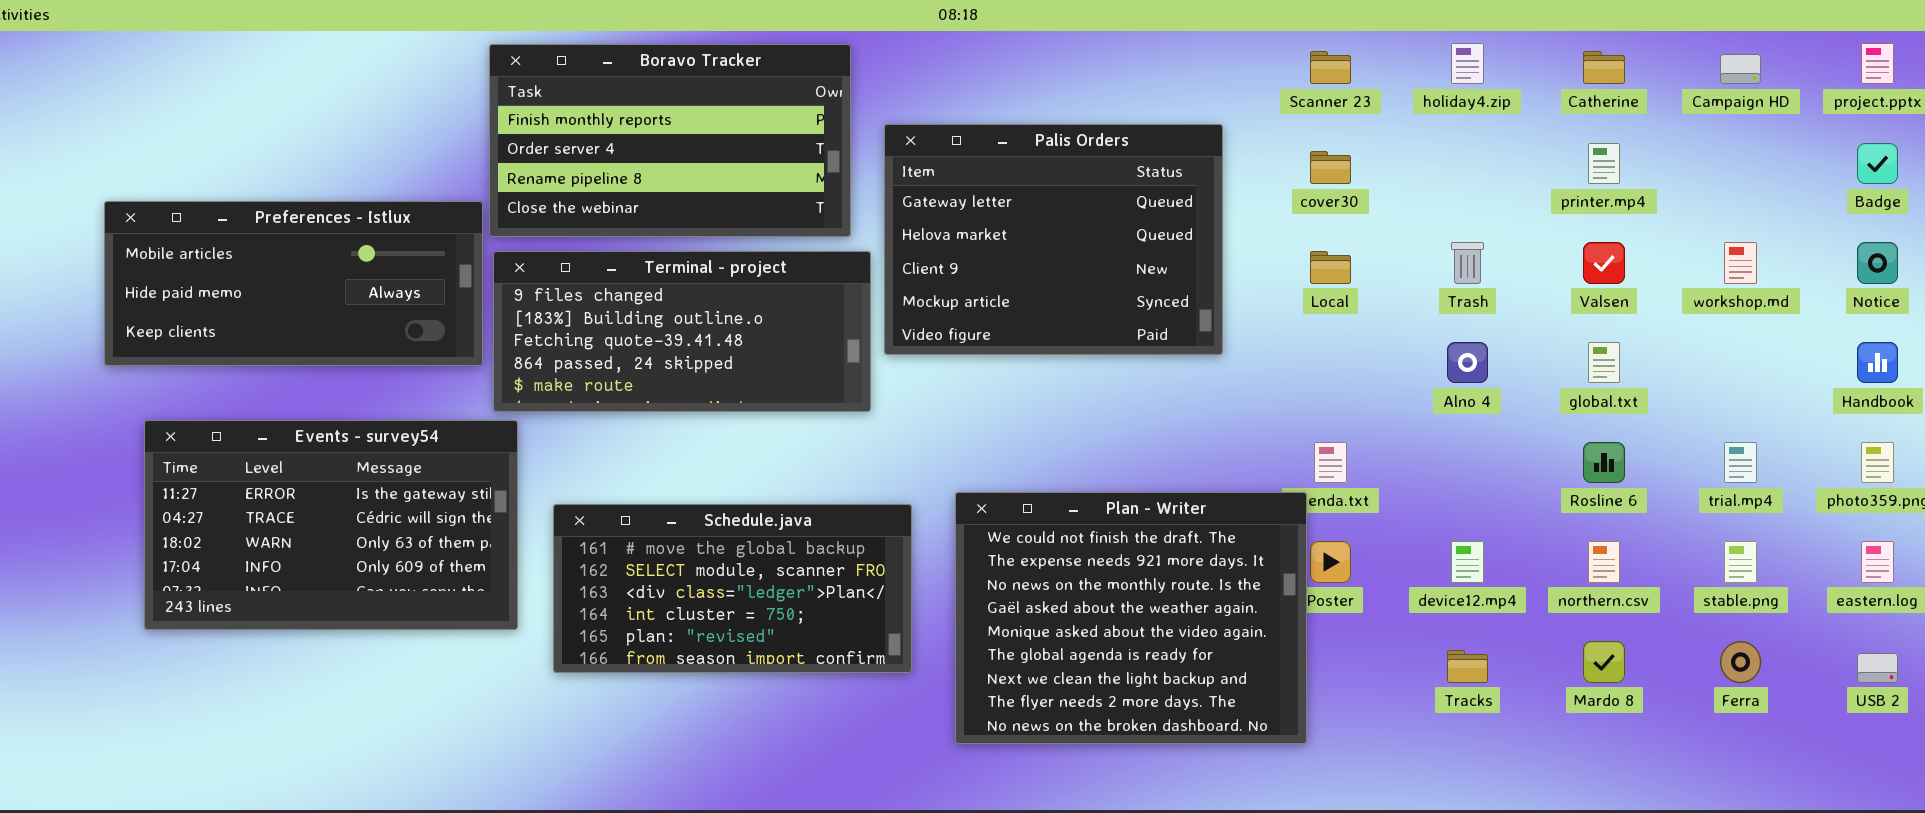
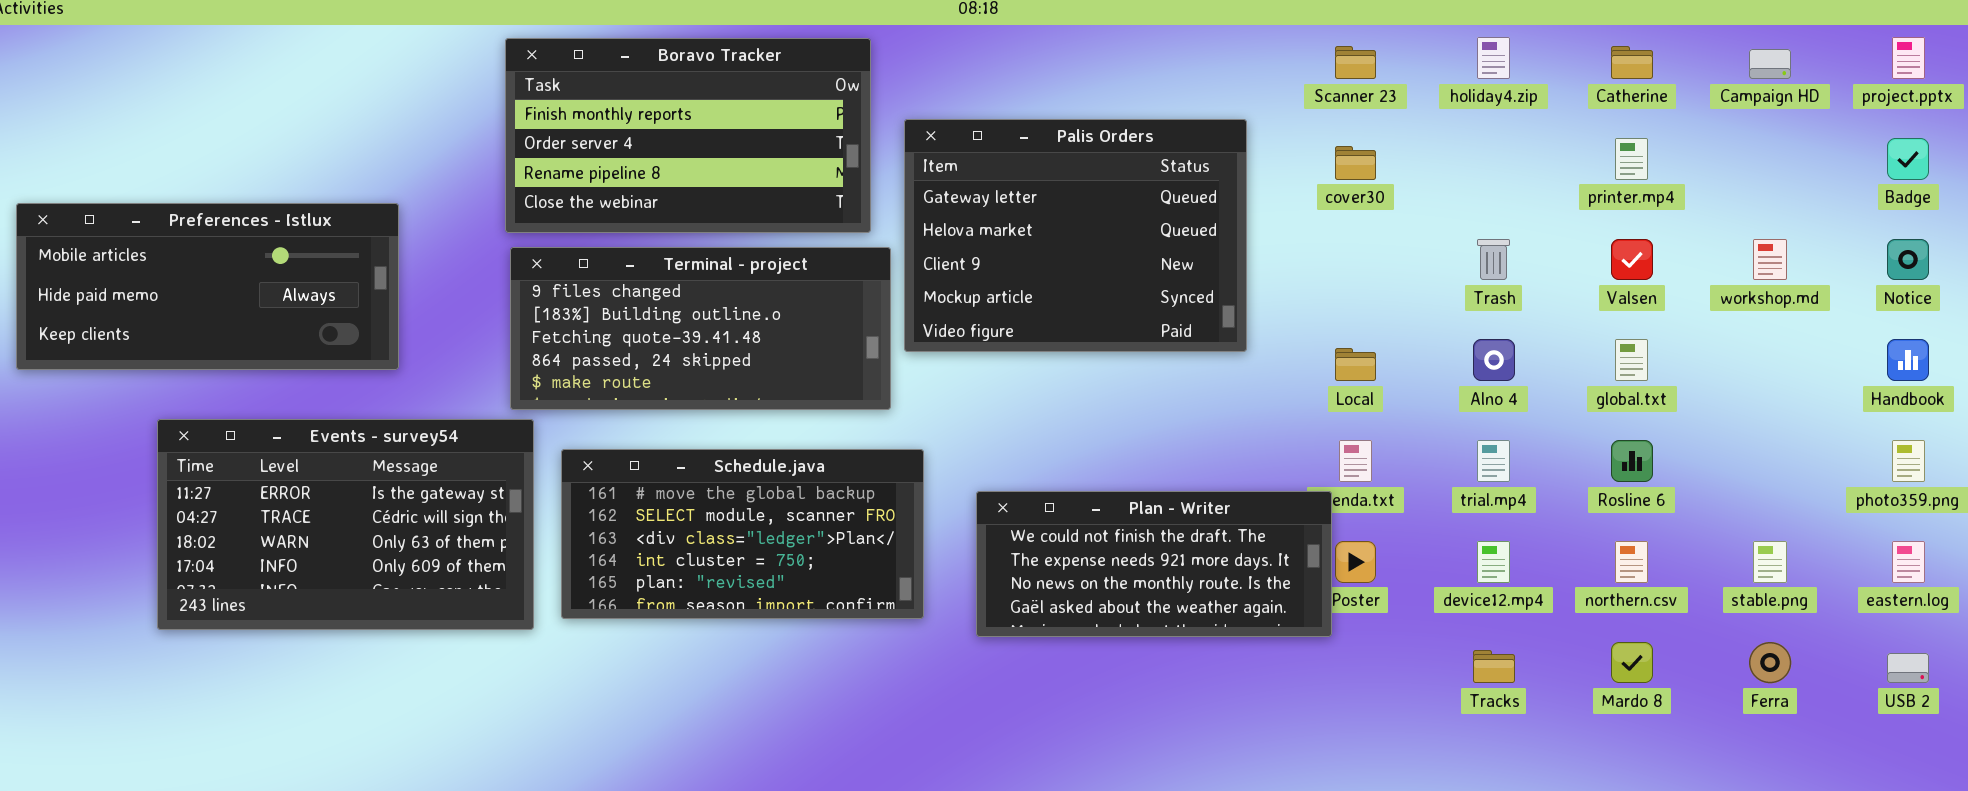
Preferences - Istlux: [104,201,483,366] -> [16,203,399,370], moved
Local: [1310,251,1351,284] -> [1335,348,1376,381], moved
trial.mp4: [1724,442,1757,483] -> [1477,440,1510,482], moved
Plan - Writer: [955,492,1307,744] -> [976,491,1332,637], resized
Schedule.java: [553,504,912,673] -> [561,449,924,619], moved

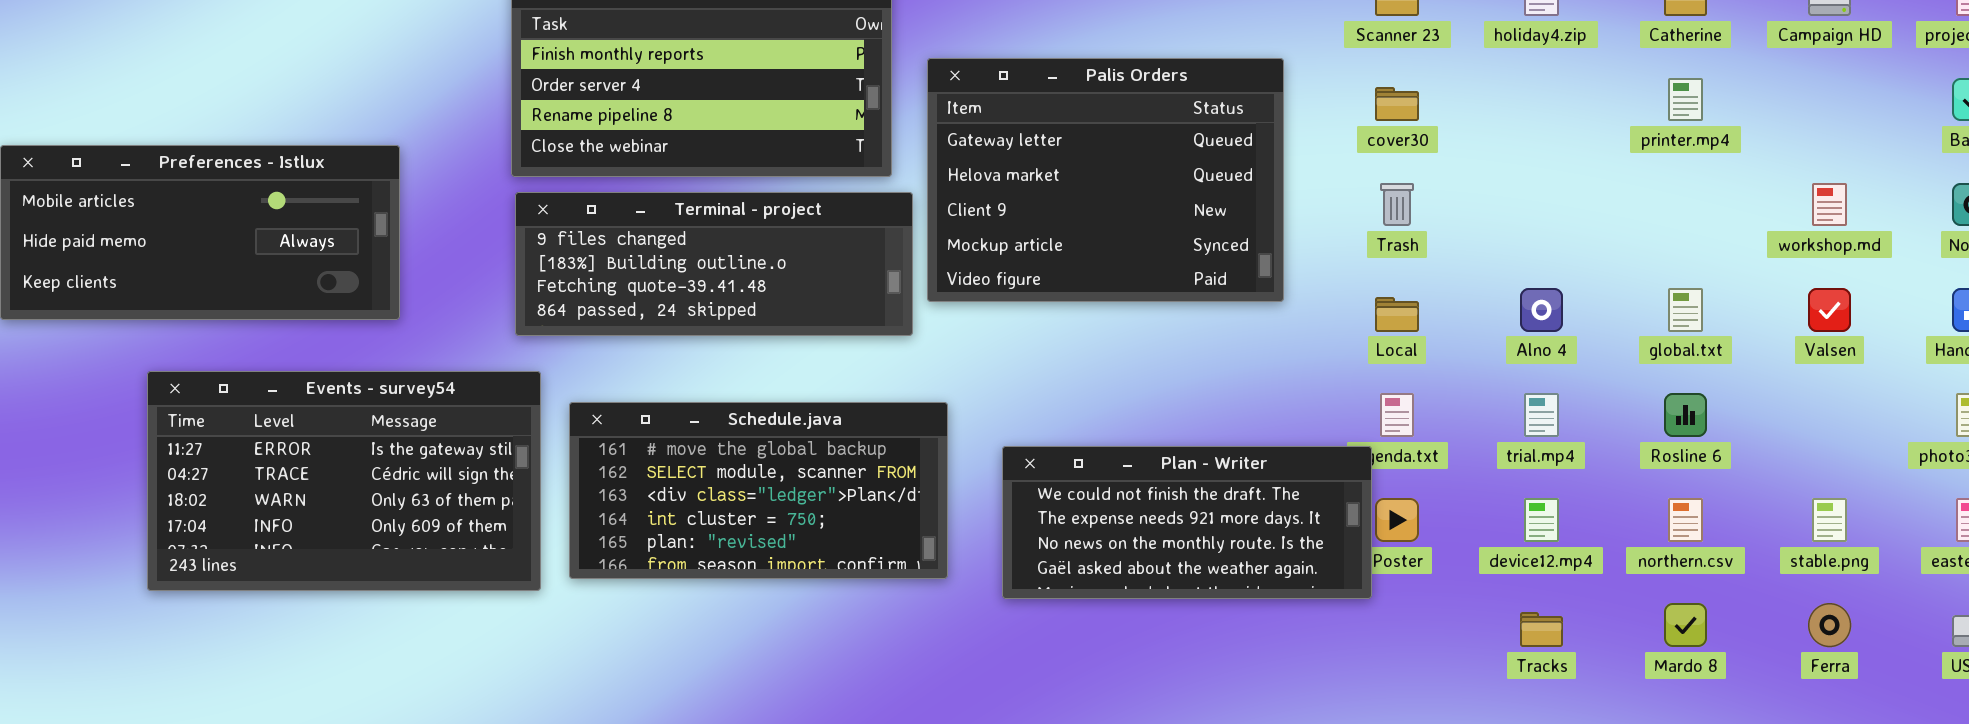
Trash: [1477,239,1510,280] -> [1380,183,1414,226], moved
Valsen: [1611,239,1653,280] -> [1808,288,1851,332], moved
Terminal - project: [510,247,891,410] -> [515,192,913,336], resized

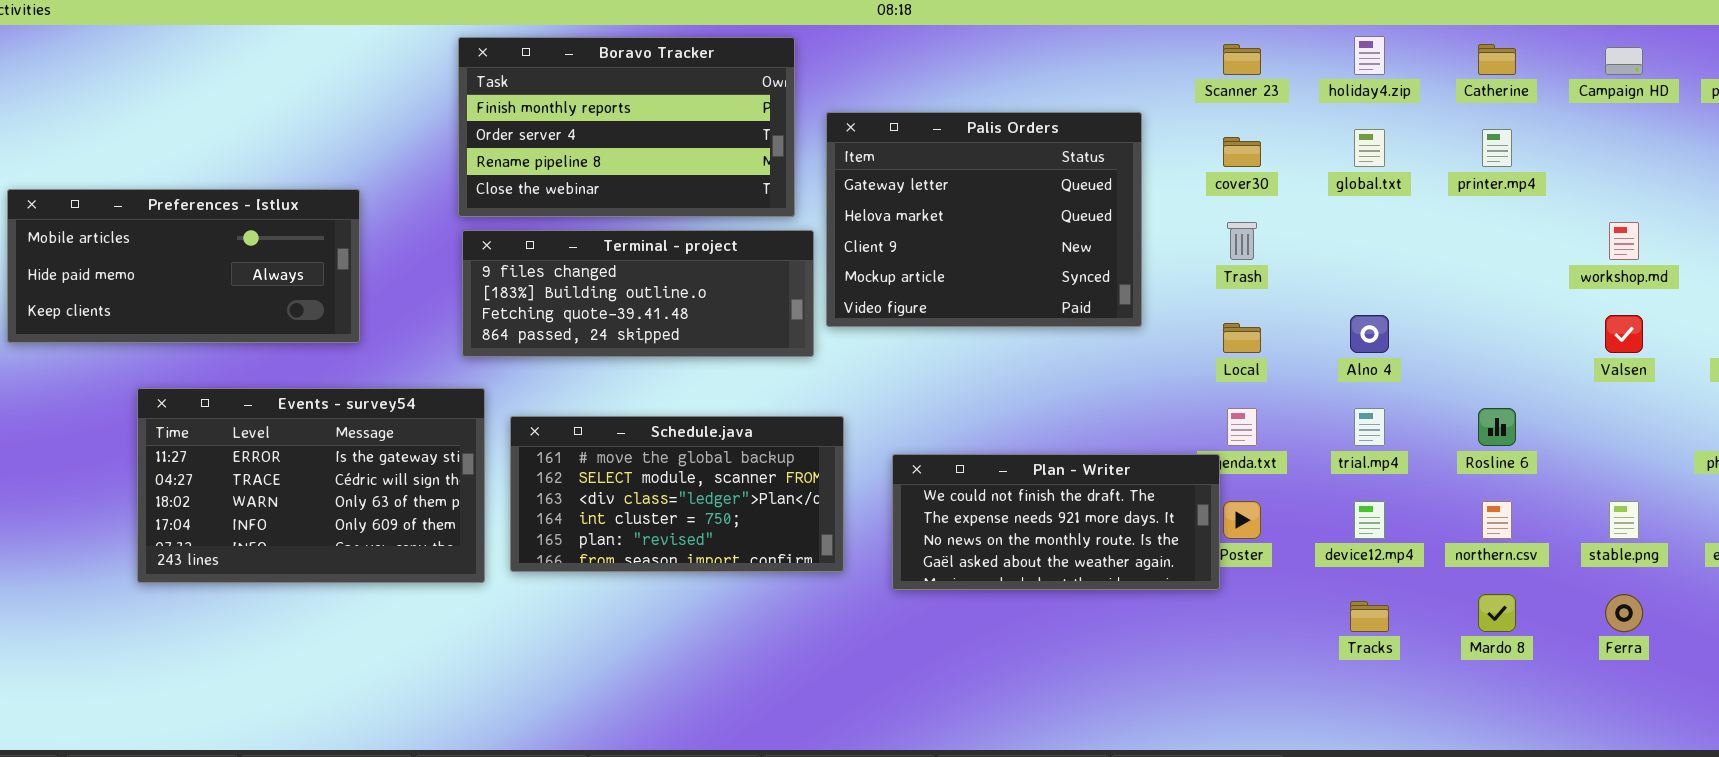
global.txt: [1668,288,1703,332] -> [1354,129,1385,167], moved

